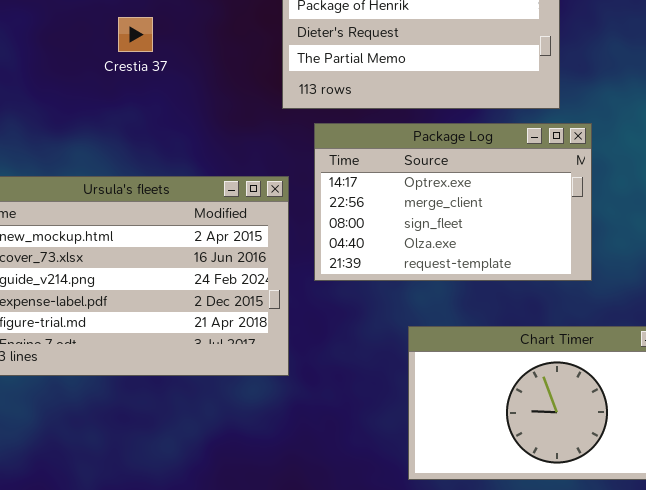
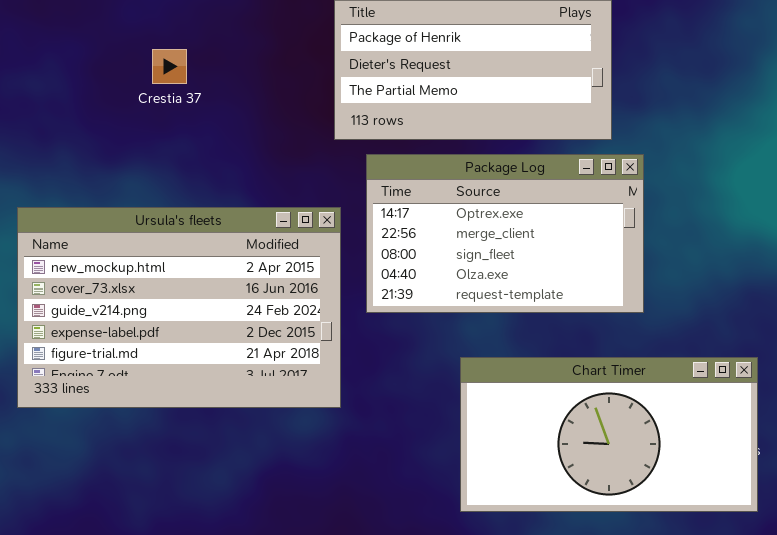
Crestia 37: [118,17,153,52] -> [152,49,187,84], moved

